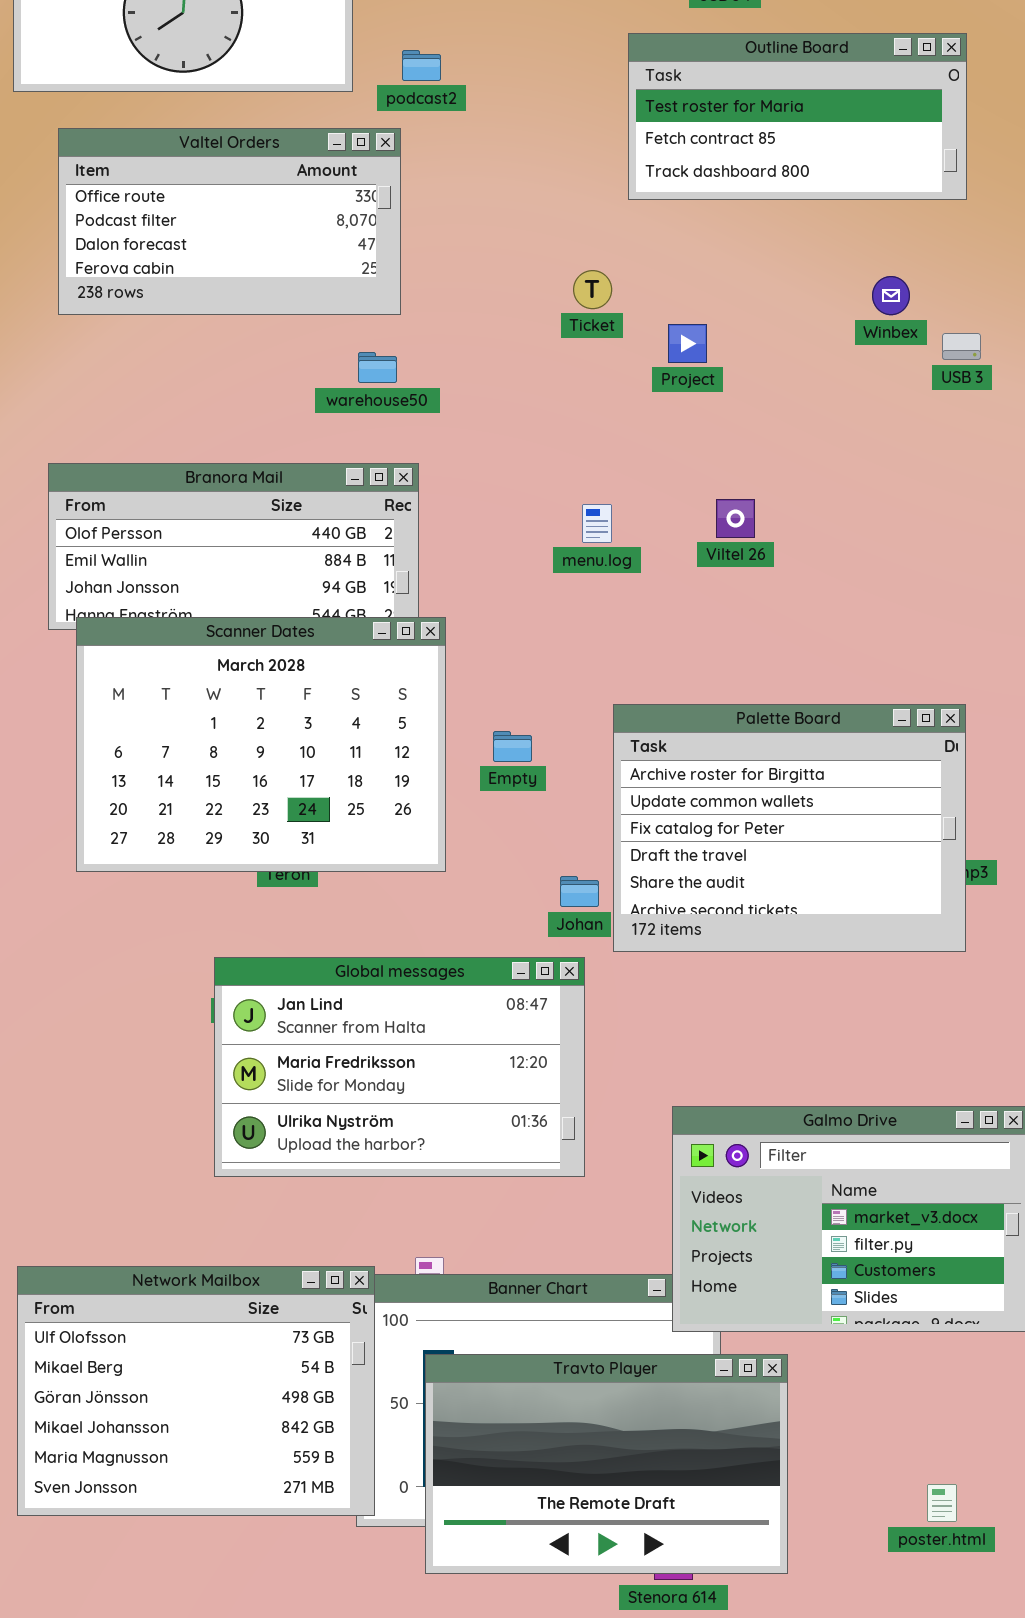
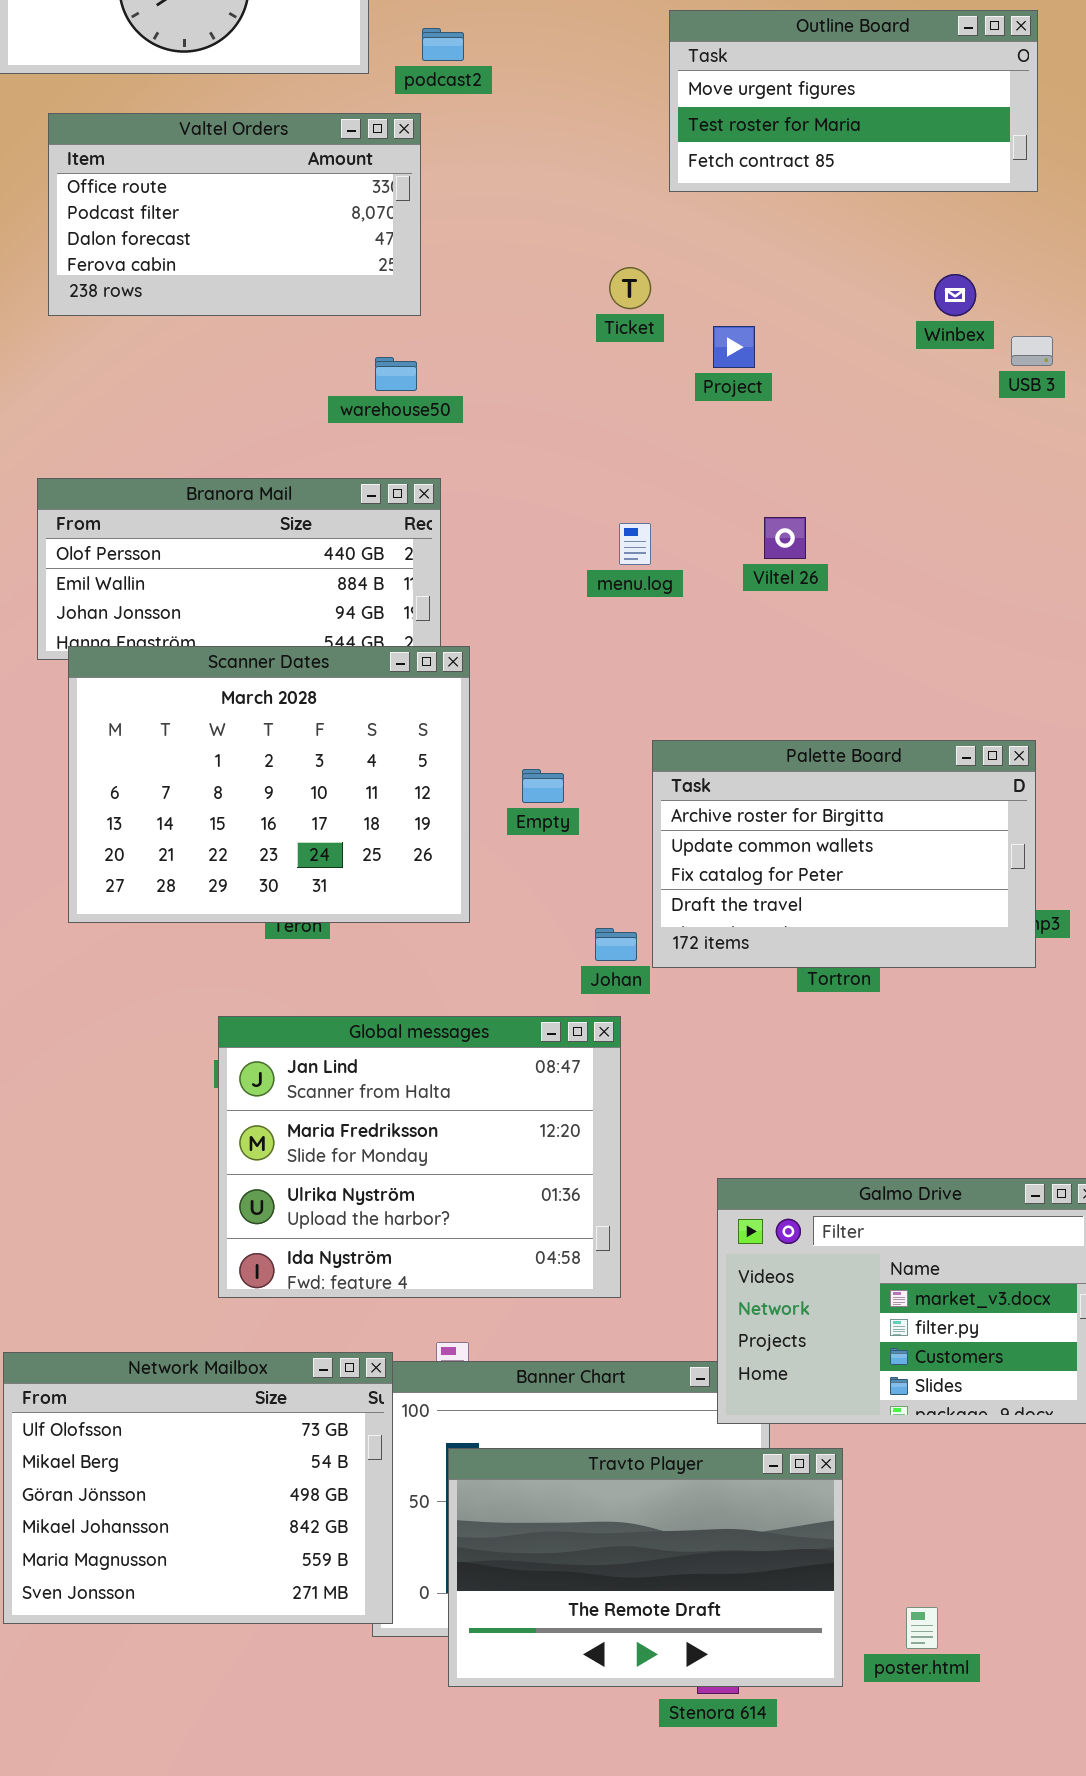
Outline Board: [628,33,967,200] -> [669,10,1038,192], scrolled up 1 row
Palette Board: [613,704,966,952] -> [652,740,1036,968], resized
Global messages: [214,957,585,1177] -> [218,1016,621,1298], resized
poster.html: [927,1484,957,1522] -> [906,1607,938,1649], moved

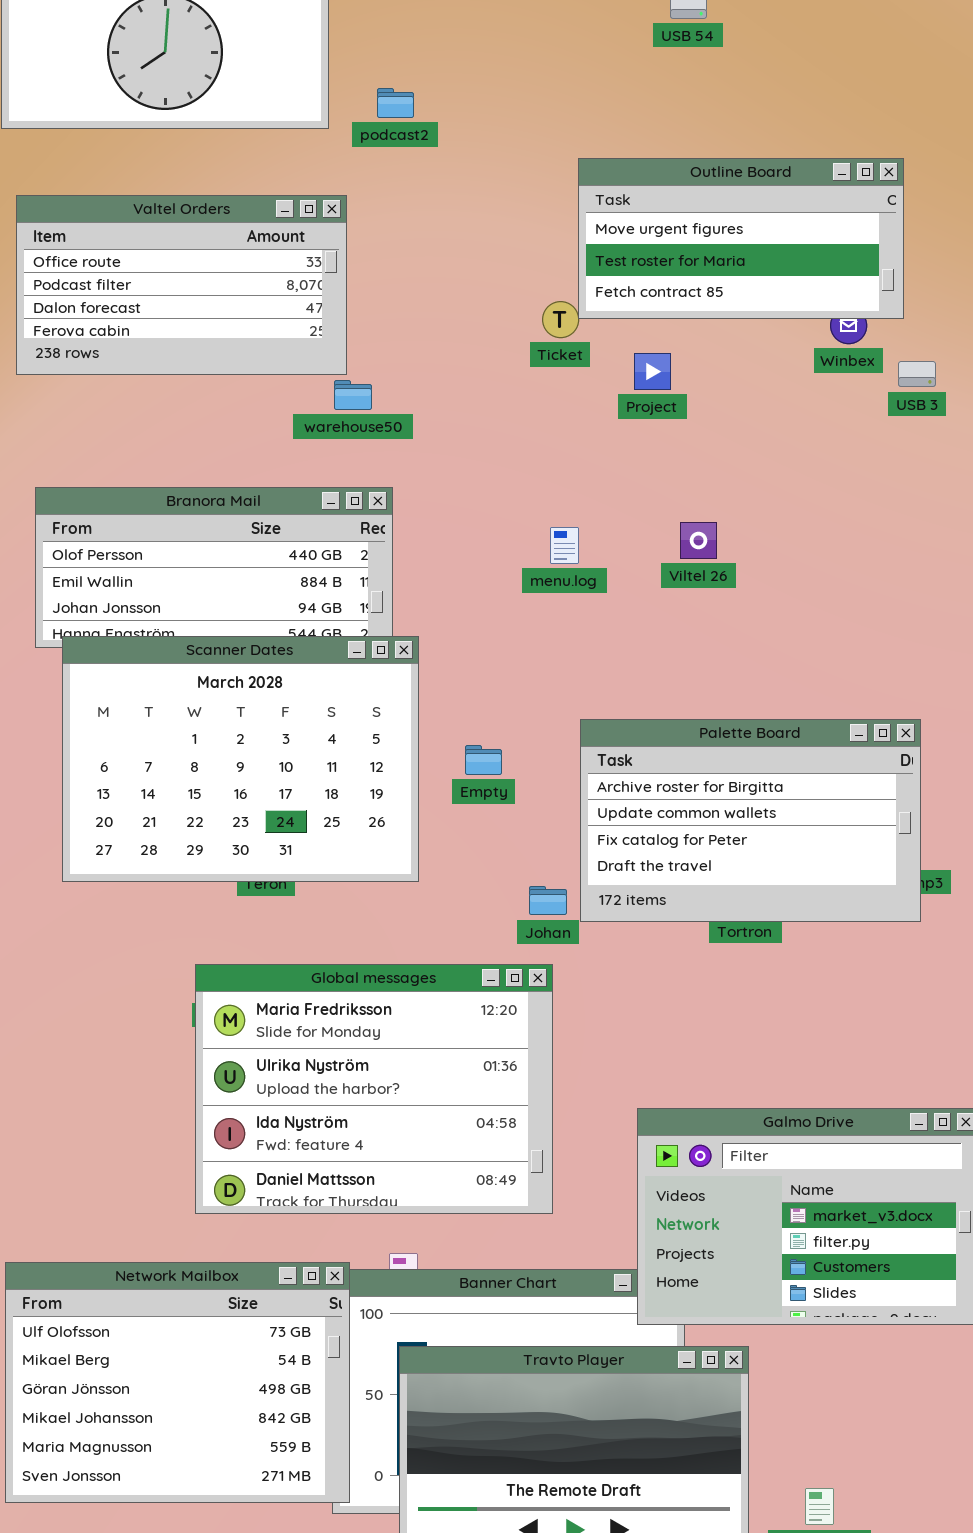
Outline Board: [669,10,1038,192] -> [578,158,904,319], moved
Valtel Orders: [48,113,421,316] -> [16,195,347,375], moved
Global messages: [218,1016,621,1298] -> [195,964,553,1214], scrolled down 1 row

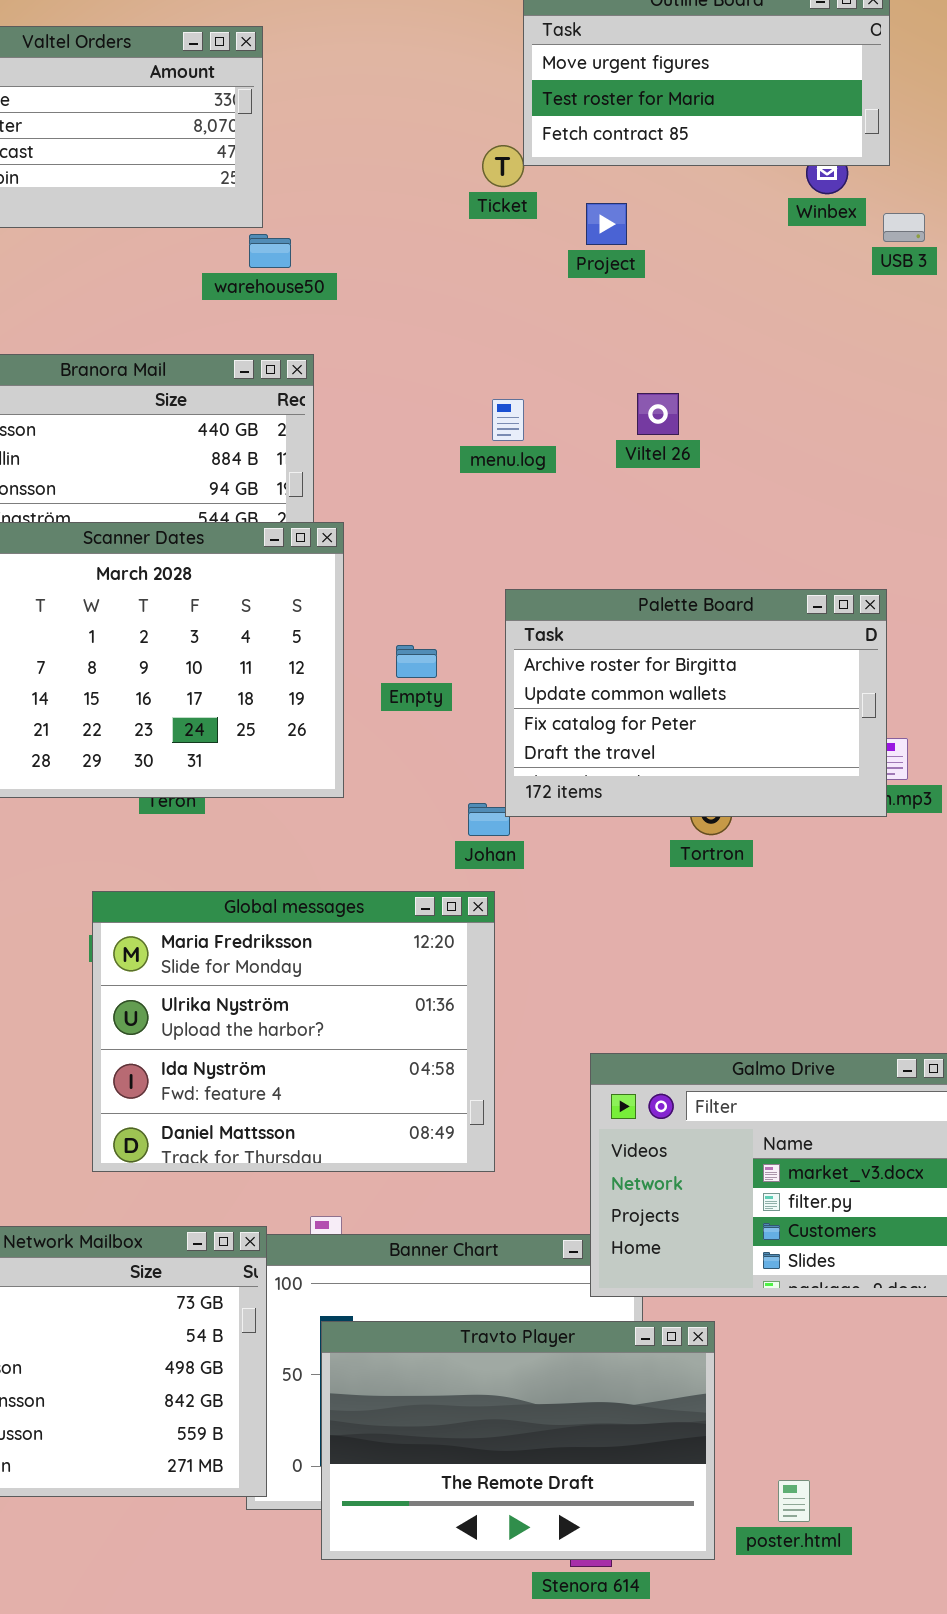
Palette Board: [580,719,921,922] -> [505,589,887,817], moved

